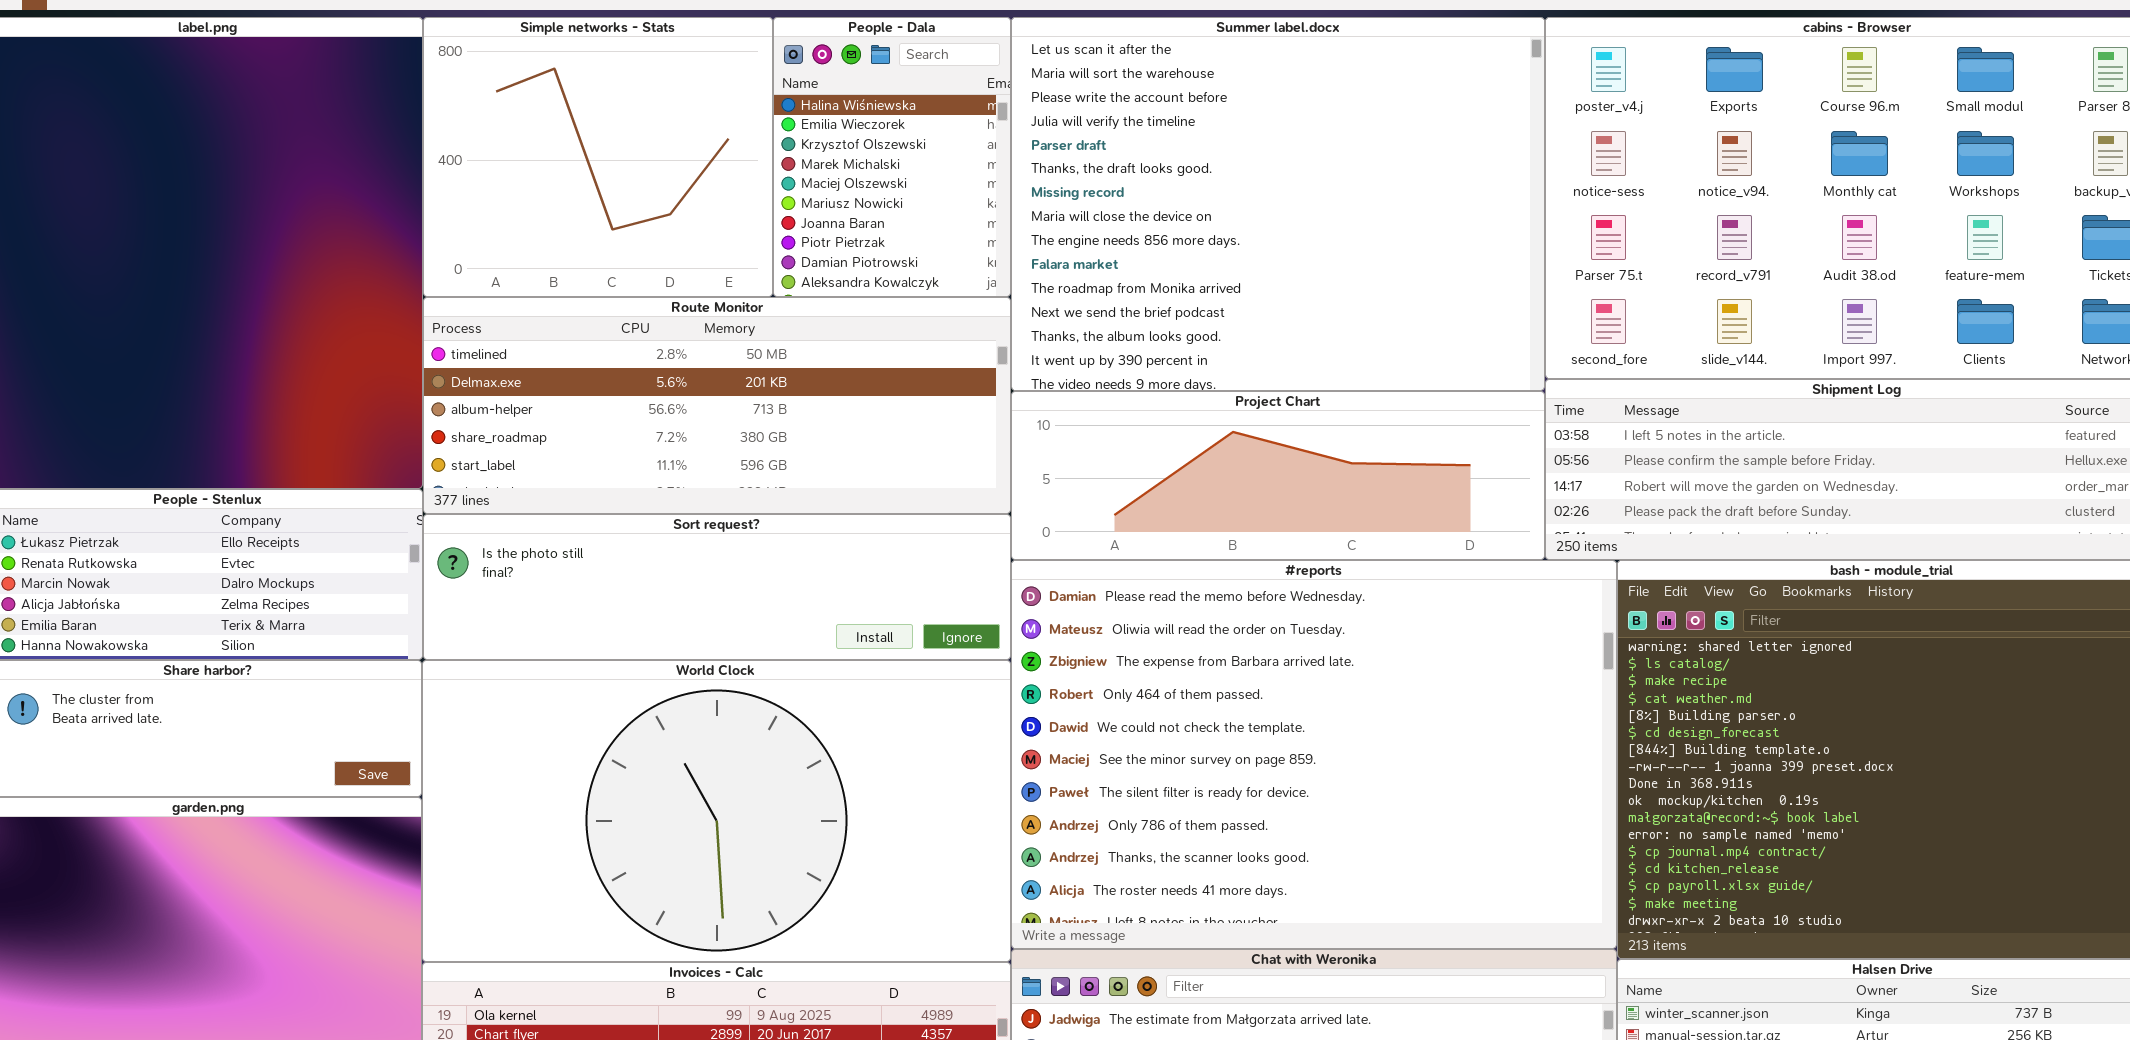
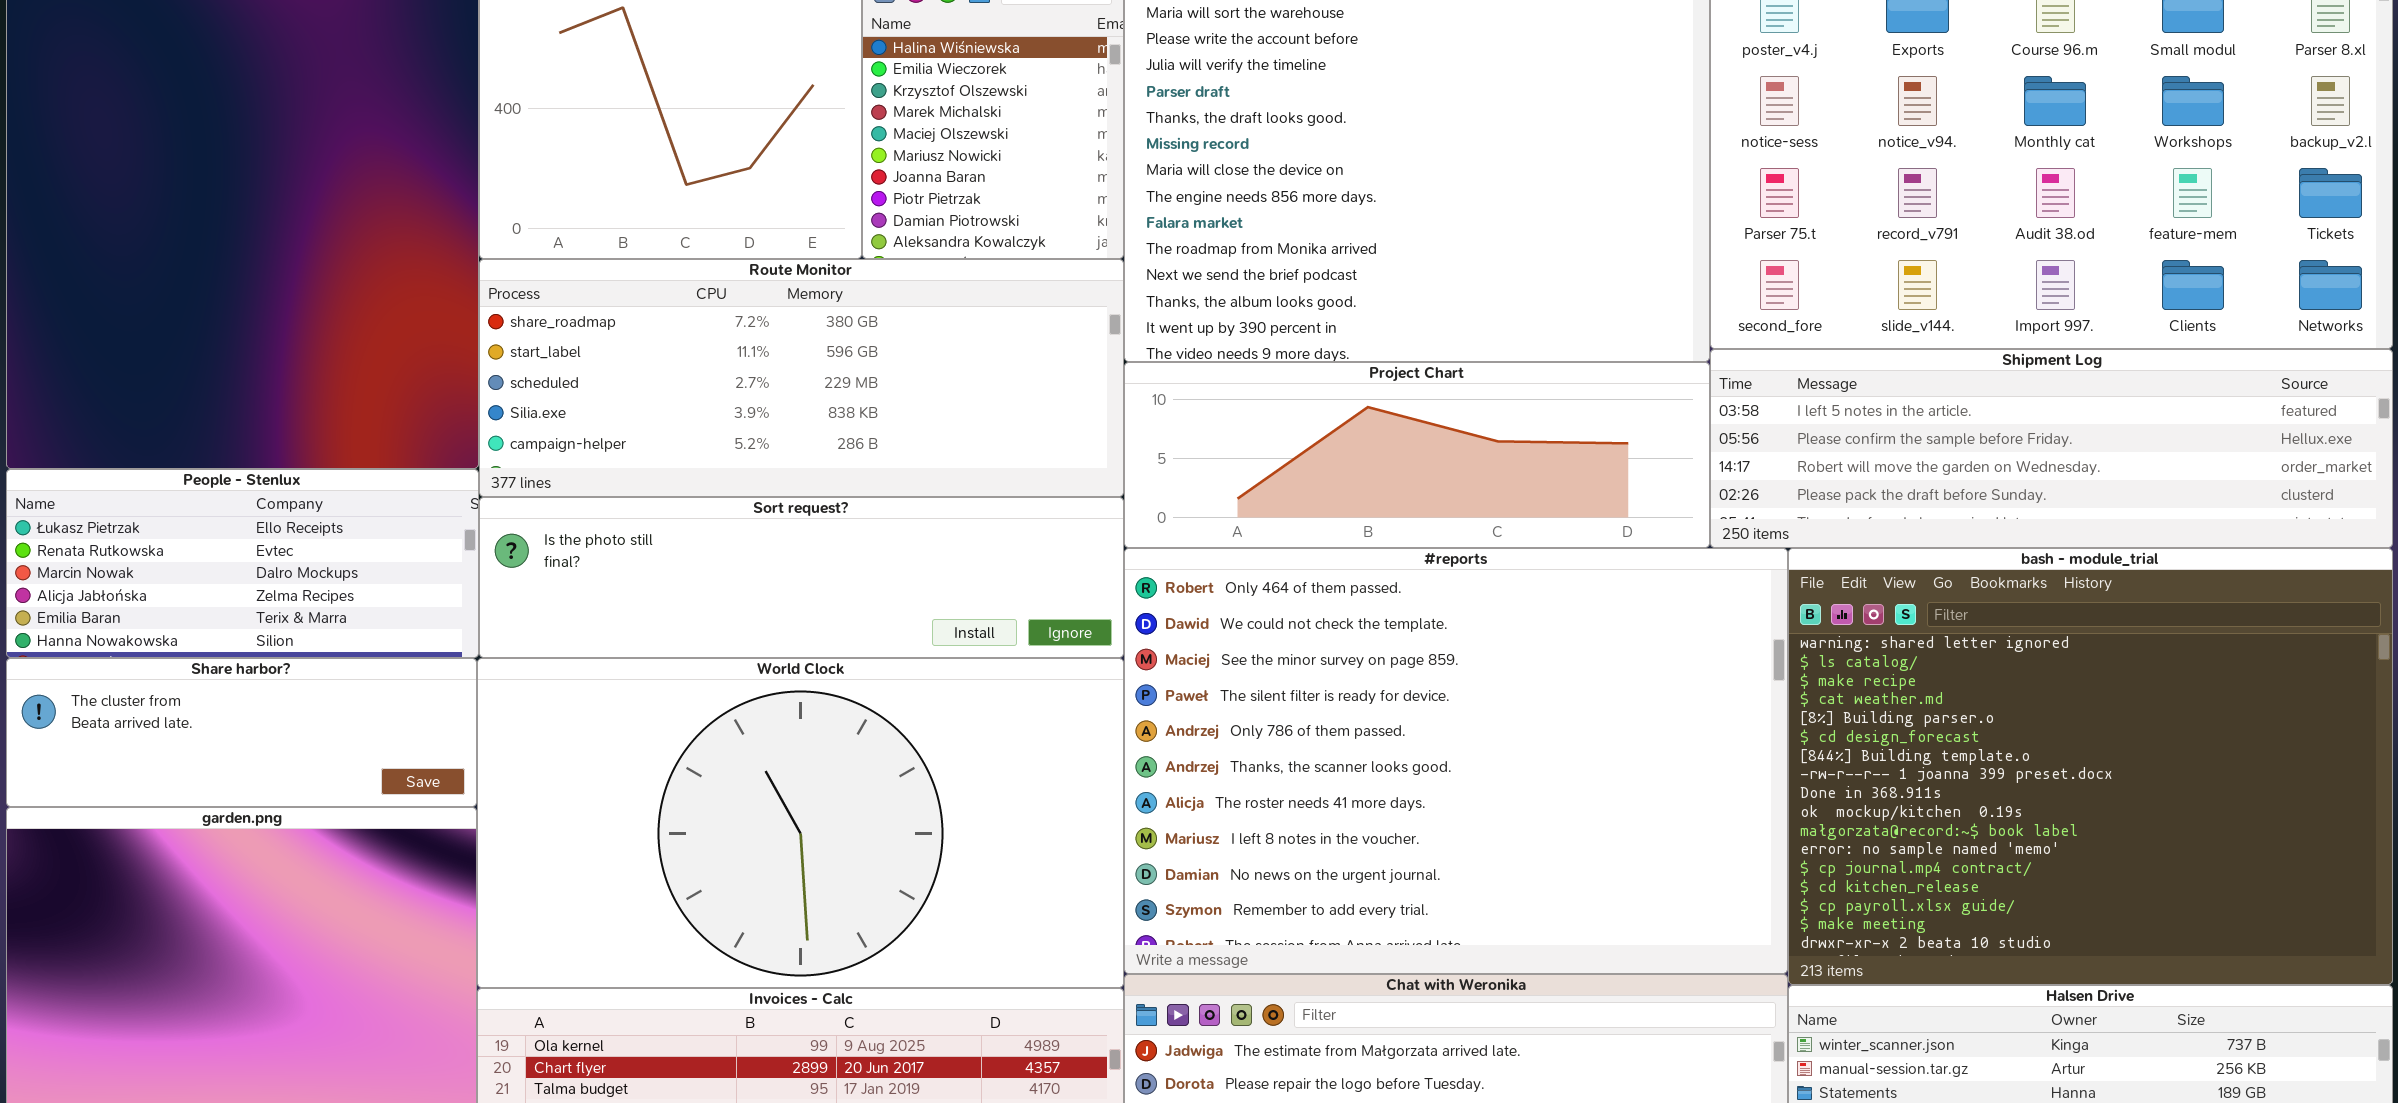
Route Monitor: [423,297,1011,514] -> [479,259,1124,497], scrolled down 3 rows
#reports: [1011,560,1617,949] -> [1124,548,1788,974], scrolled down 3 rows

